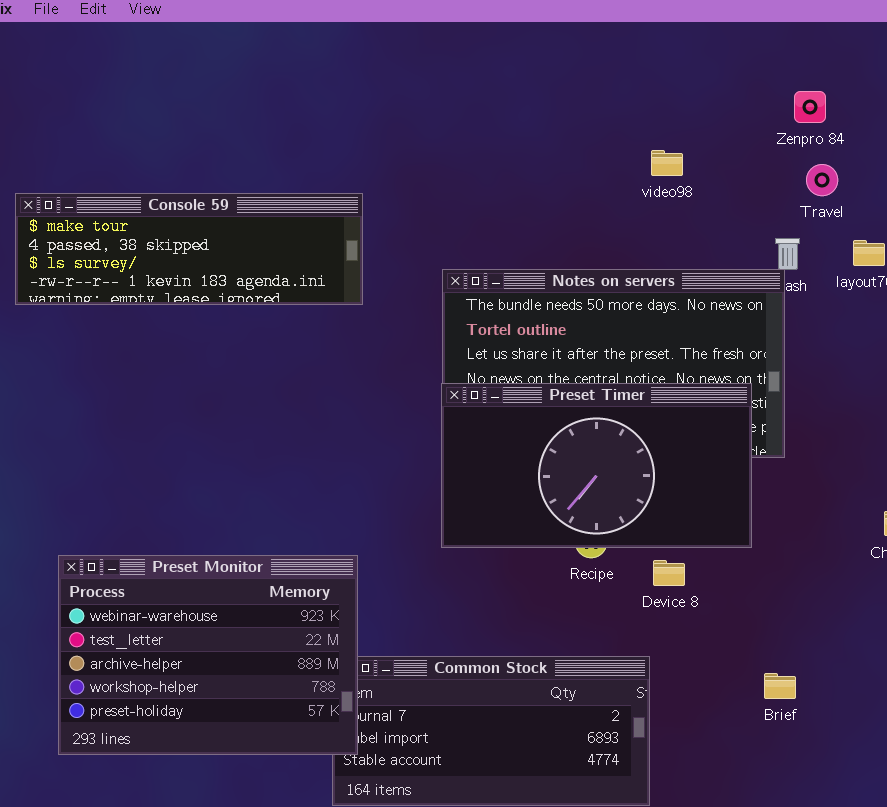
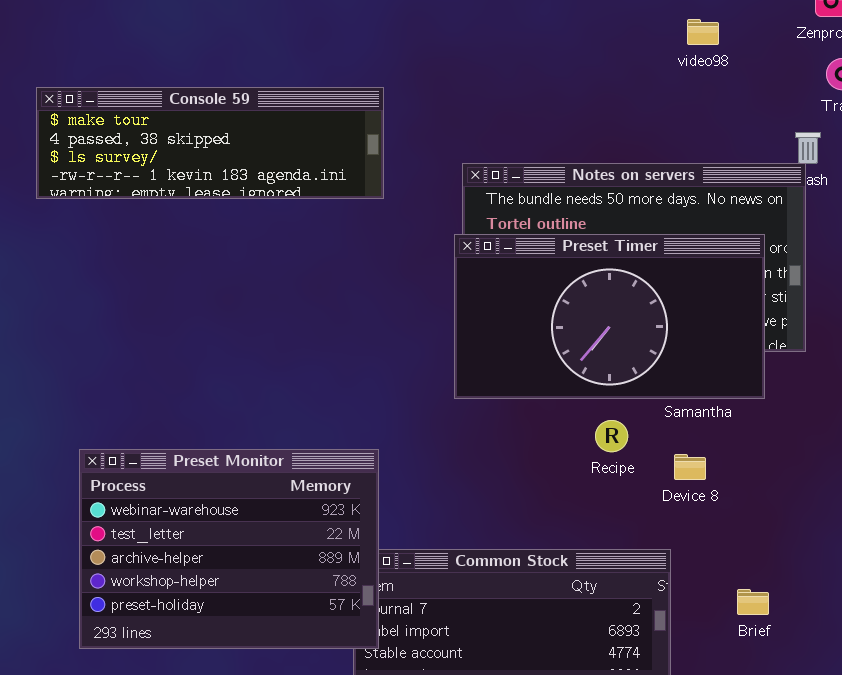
video98: [651,150,683,176] -> [687,19,719,45], moved
Preset Timer: [441,383,752,548] -> [454,234,765,399], moved
Brief: [764,673,796,699] -> [737,589,769,615], moved

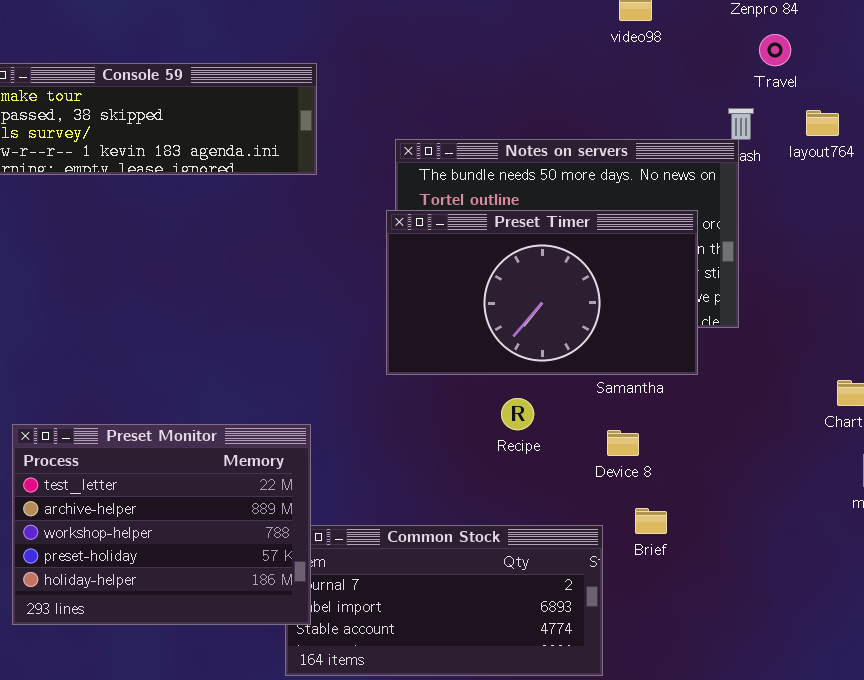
Recipe: [595,420,628,452] -> [501,398,534,430], moved
Preset Monitor: [79,449,379,649] -> [12,424,311,625], scrolled down 1 row
Brief: [737,589,769,615] -> [635,508,667,534], moved

